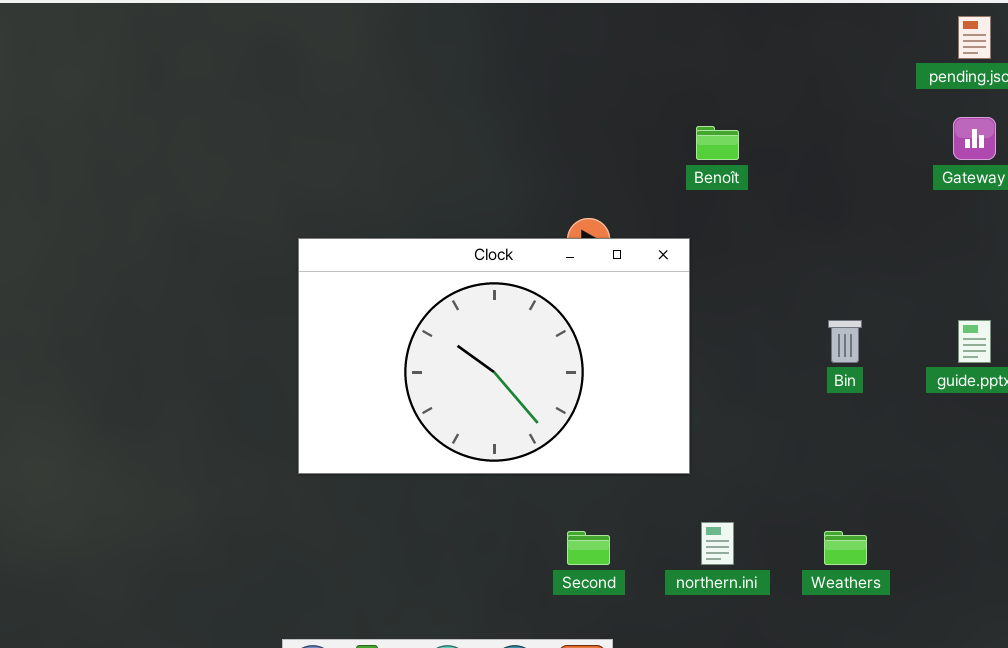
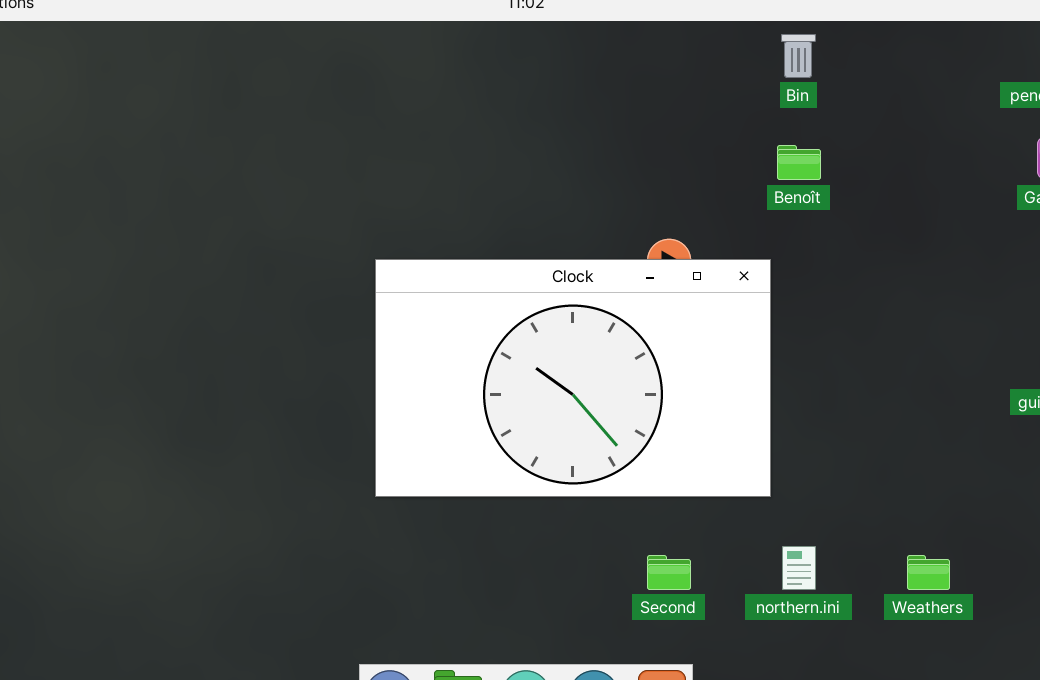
Bin: [828,320,862,363] -> [781,34,816,78], moved

